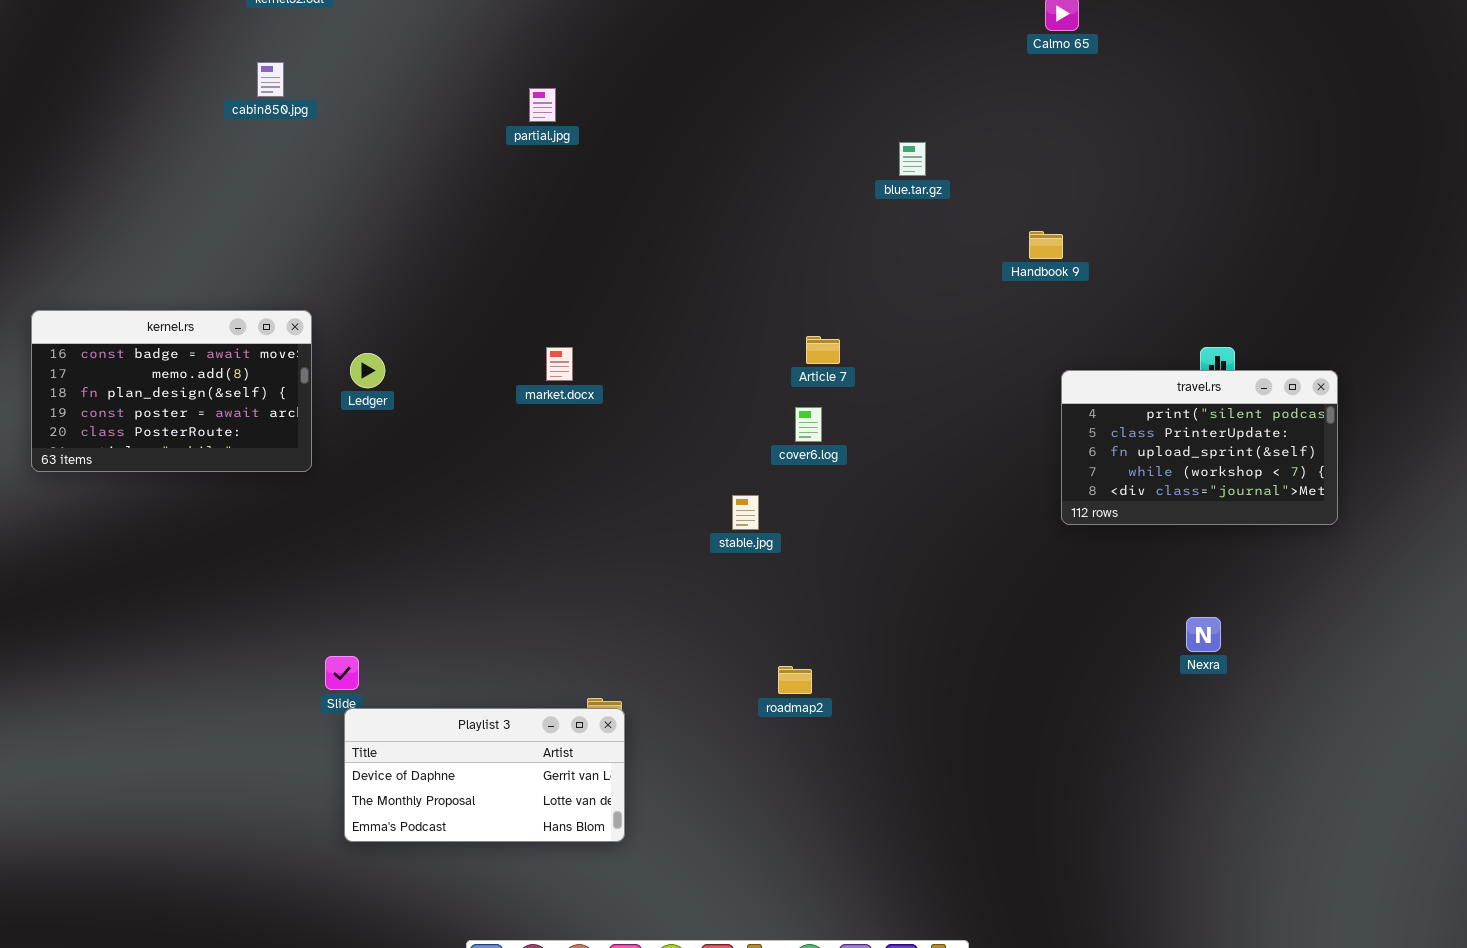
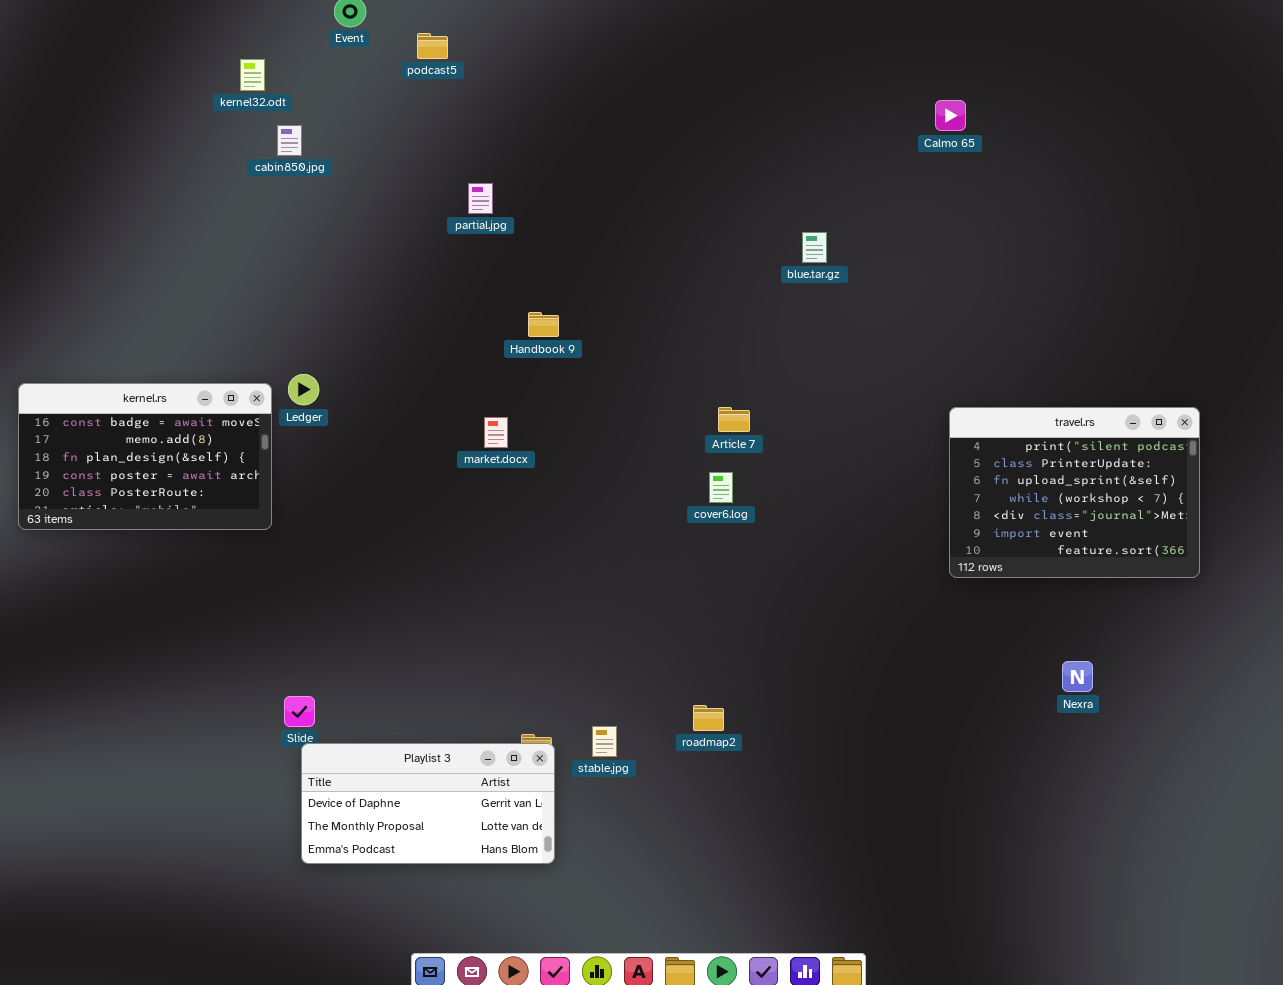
cabin850.jpg: [257,62,284,97] -> [277,125,302,156], moved
Handbook 9: [1029,231,1063,259] -> [528,312,559,337], moved
Ledger: [350,353,385,388] -> [288,374,319,405], moved
travel.rs: [1061,370,1338,525] -> [949,407,1200,578], resized
stable.jpg: [732,495,759,530] -> [592,726,617,757], moved

